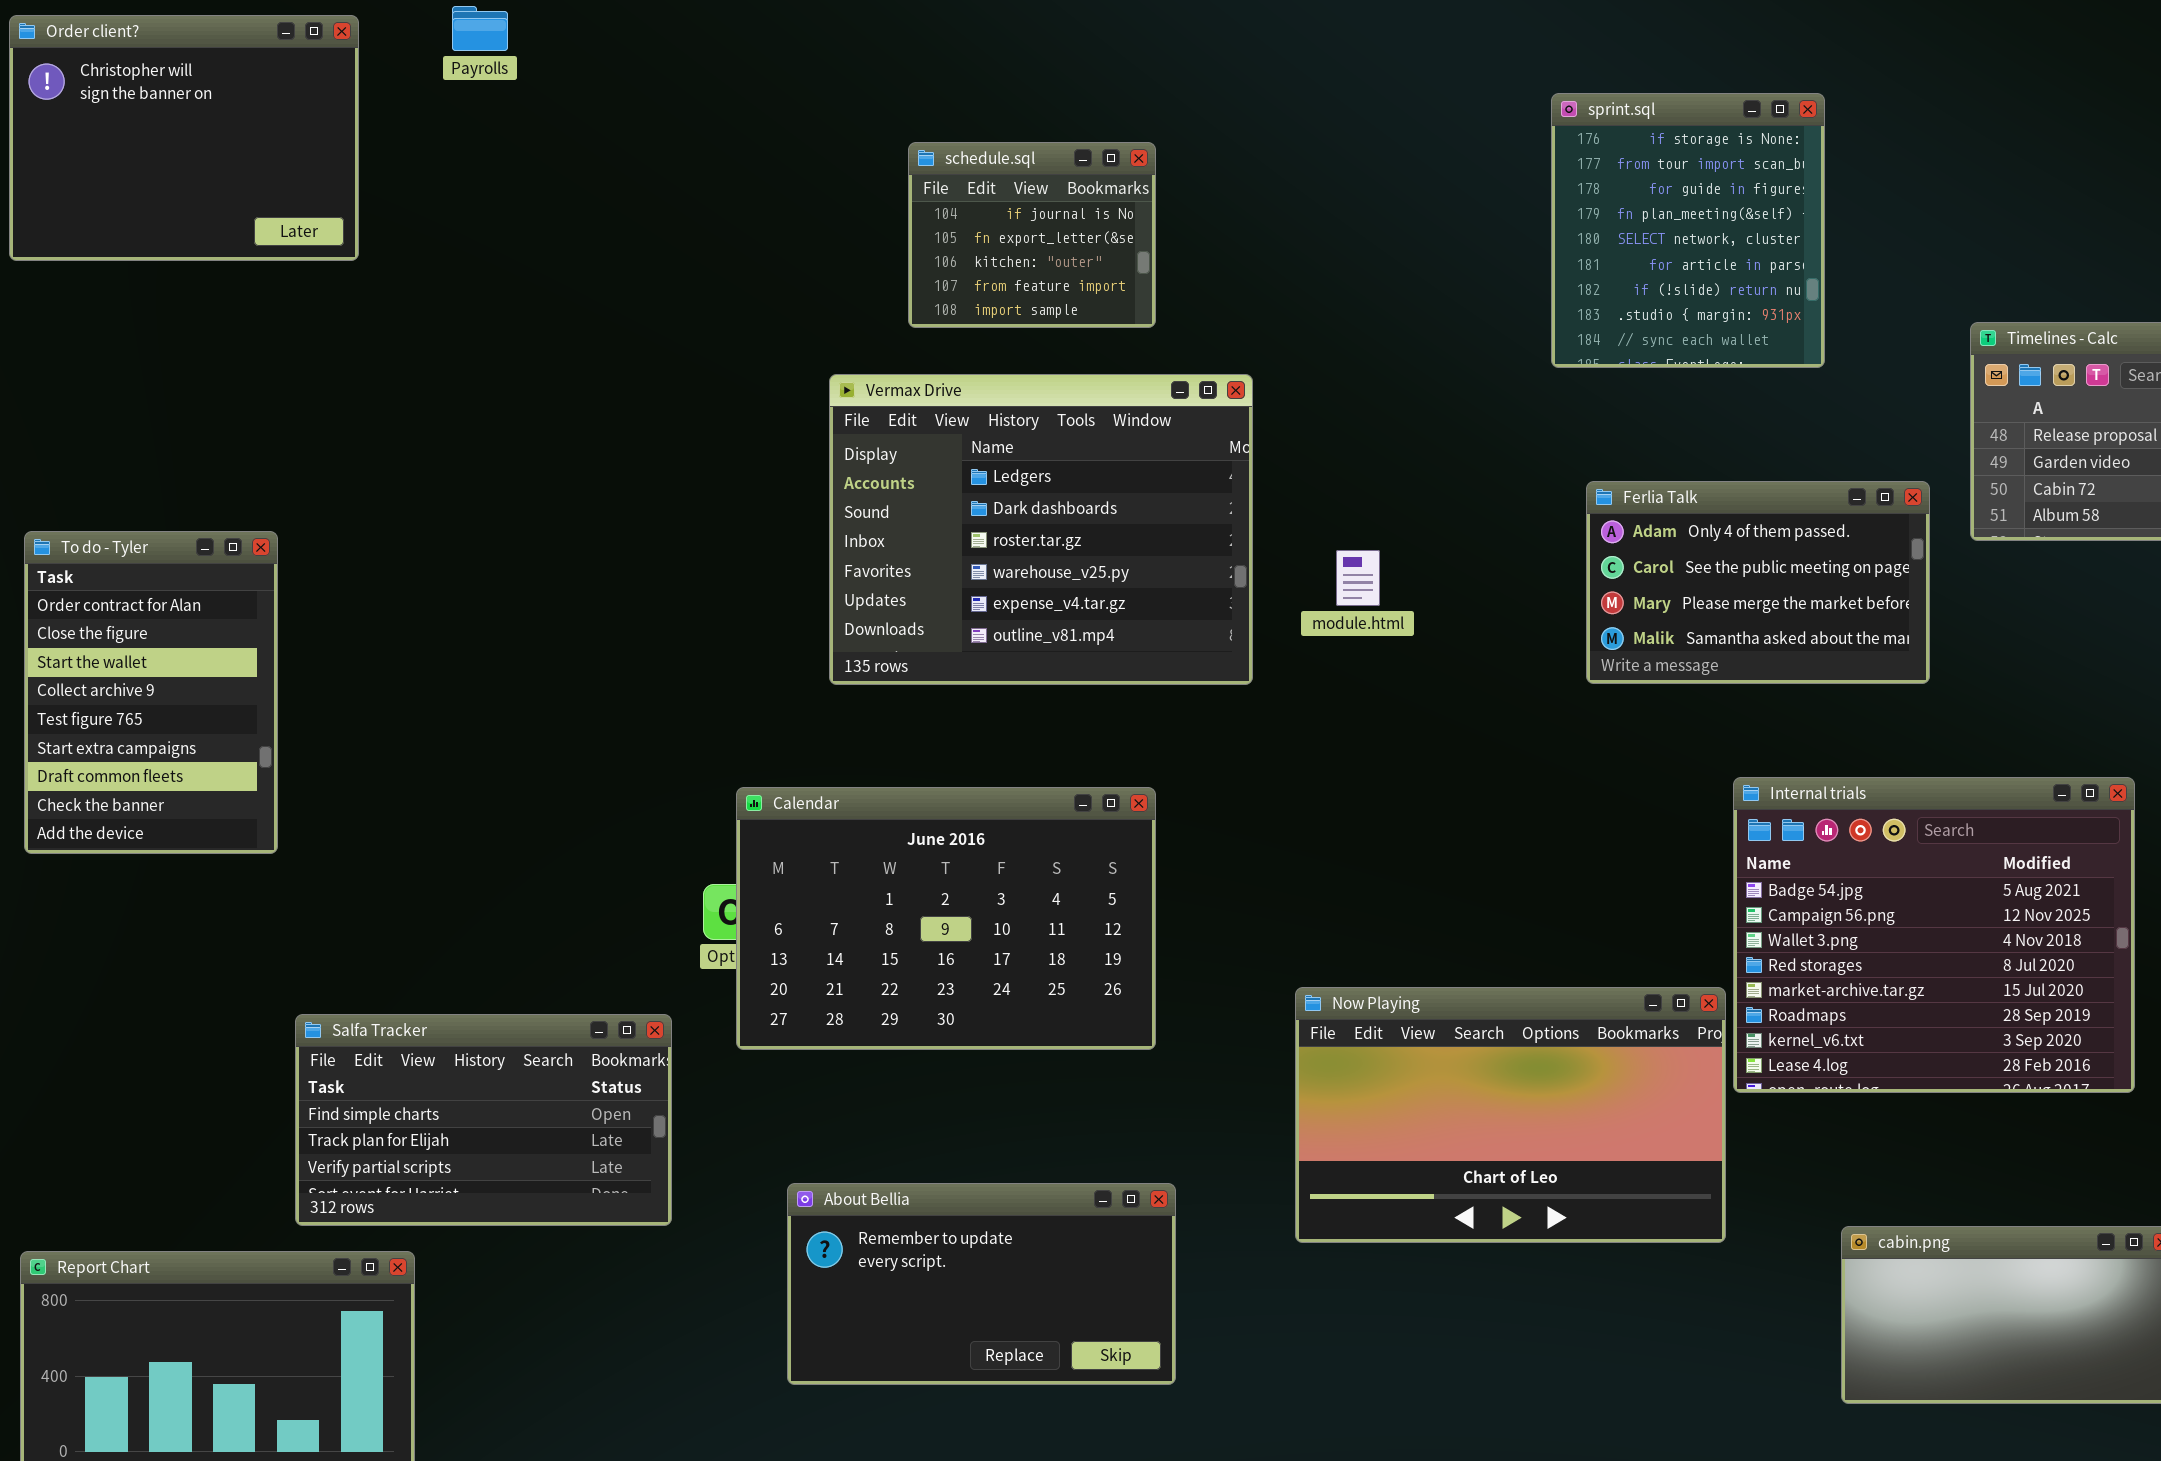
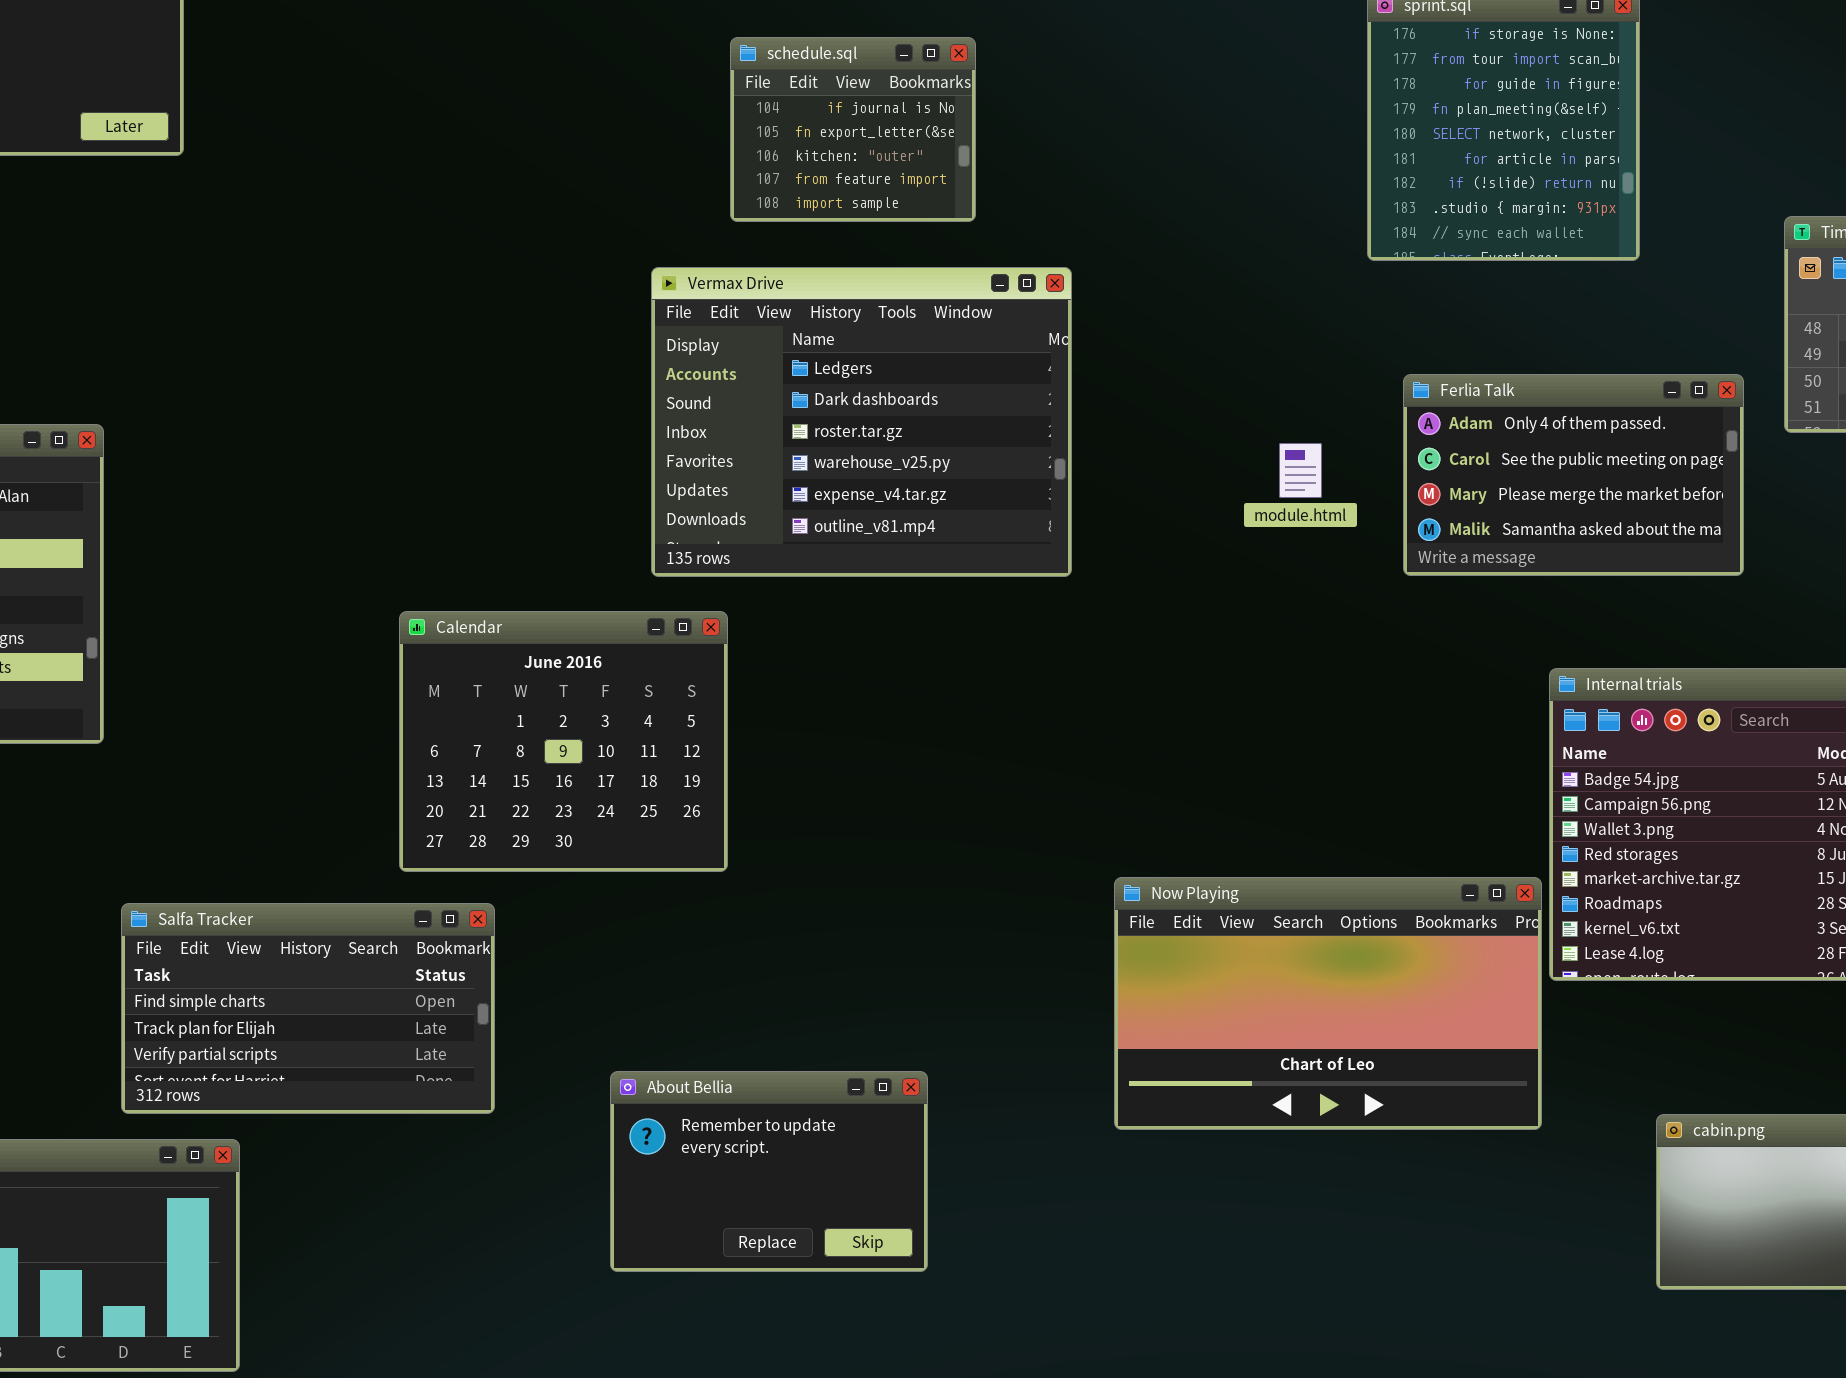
module.html: [1336,550,1380,606] -> [1279,443,1322,498], moved
Calendar: [736,787,1156,1050] -> [399,611,728,872], moved, resized
About Bellia: [787,1183,1176,1385] -> [610,1071,928,1272], resized

